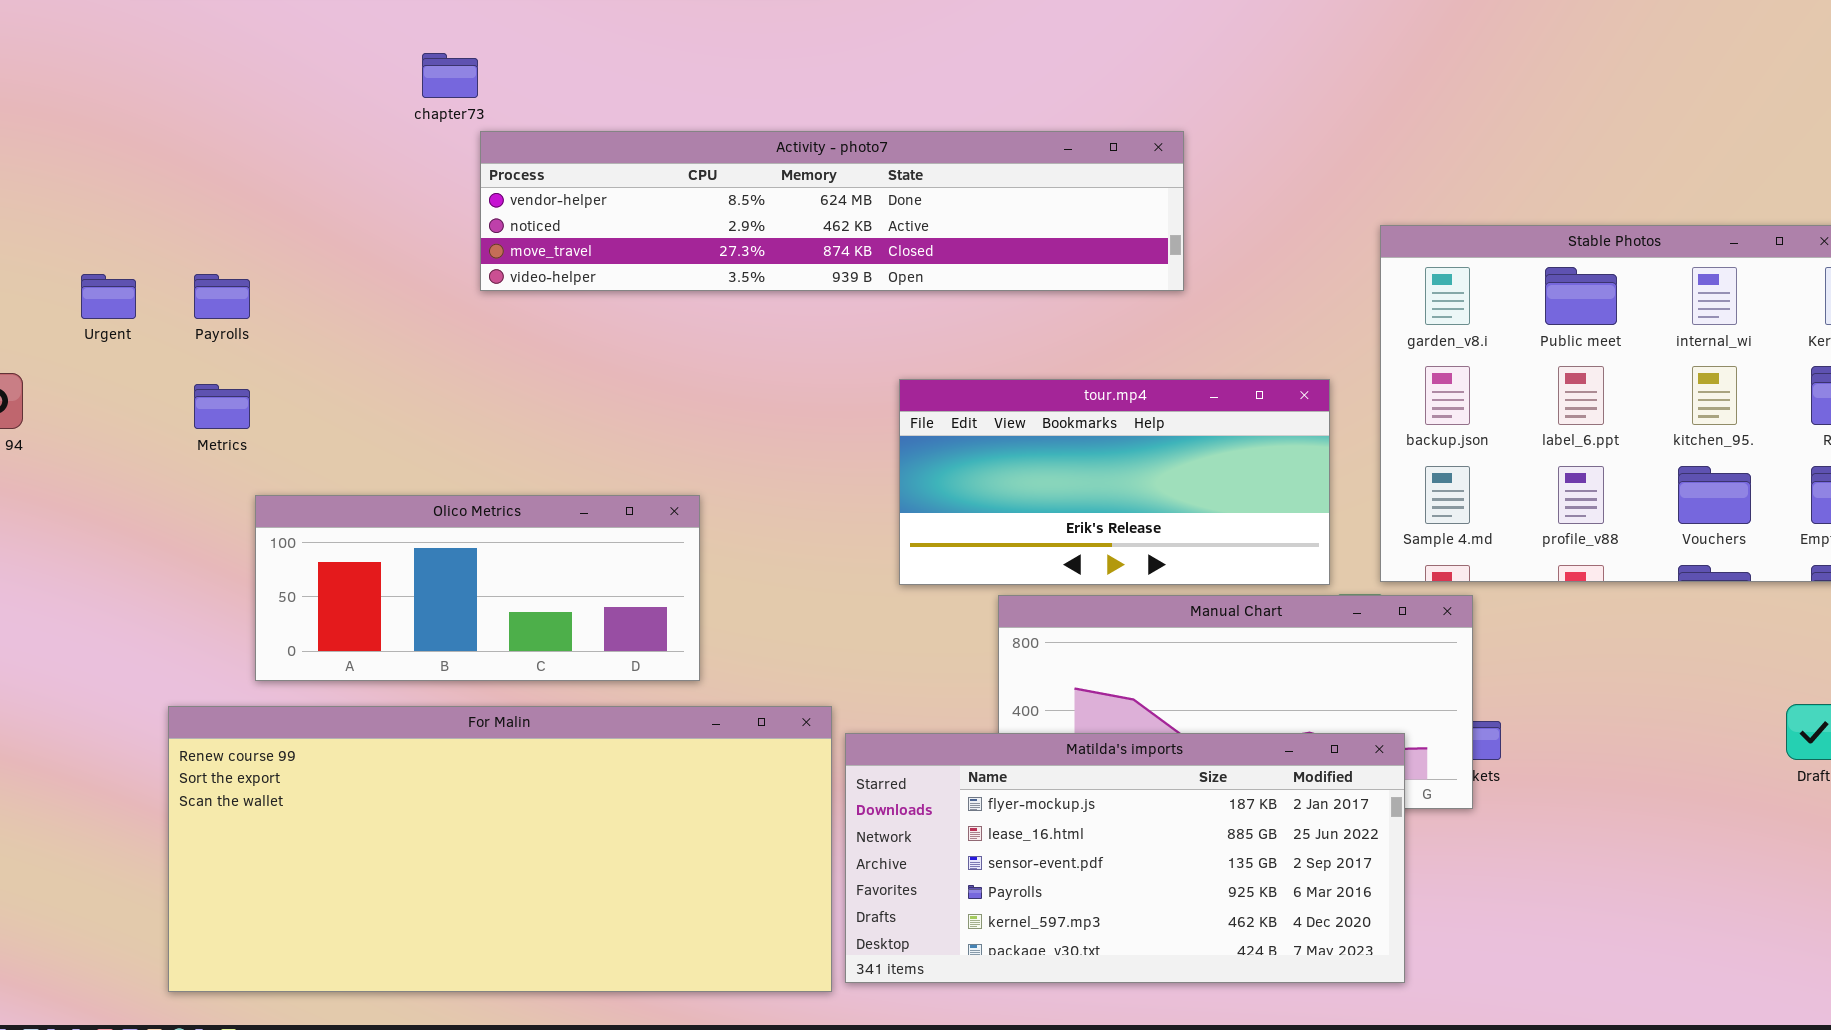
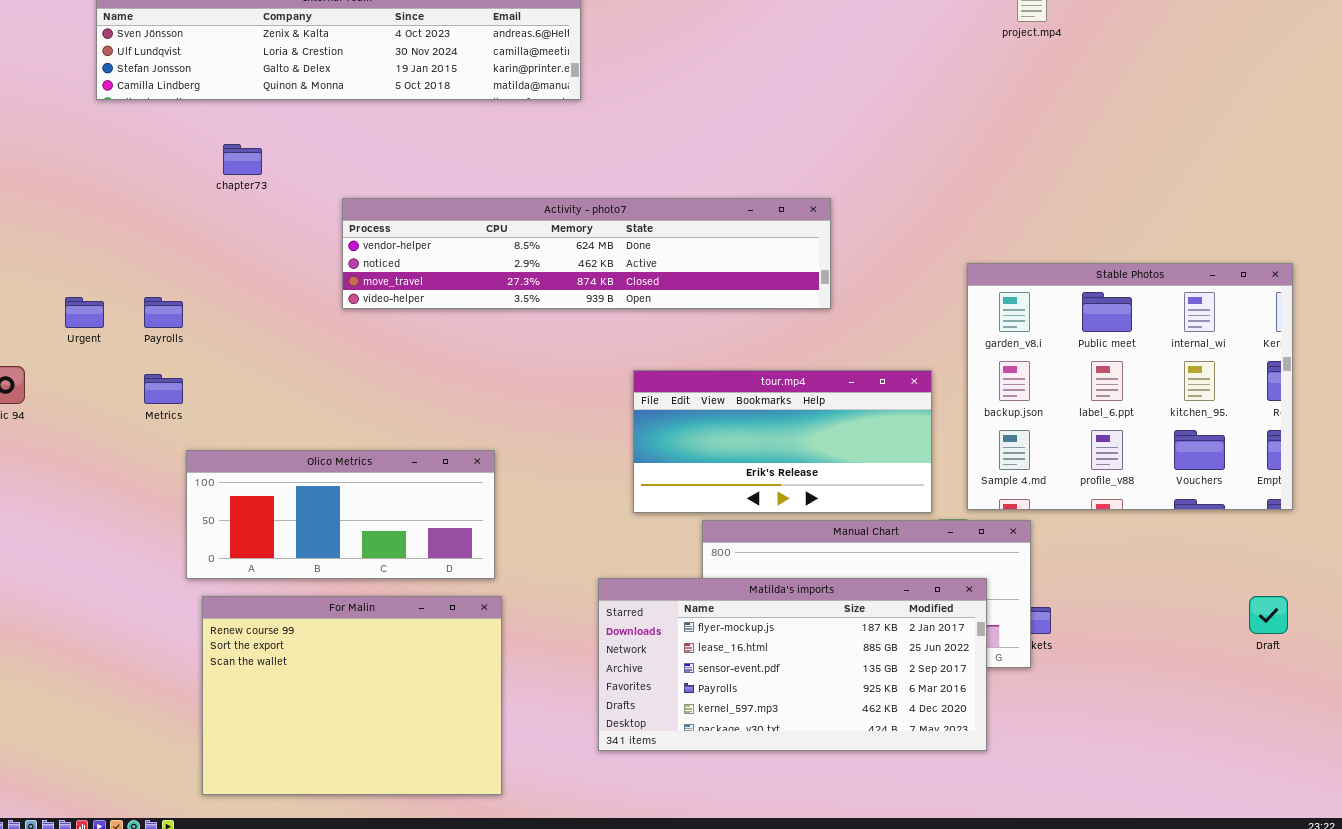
chapter73: [422,53,478,98] -> [223,144,262,175], moved
For Malin: [168,706,832,992] -> [202,596,502,795], moved, resized
Matilda's imports: [845,733,1405,983] -> [598,578,987,751], moved

